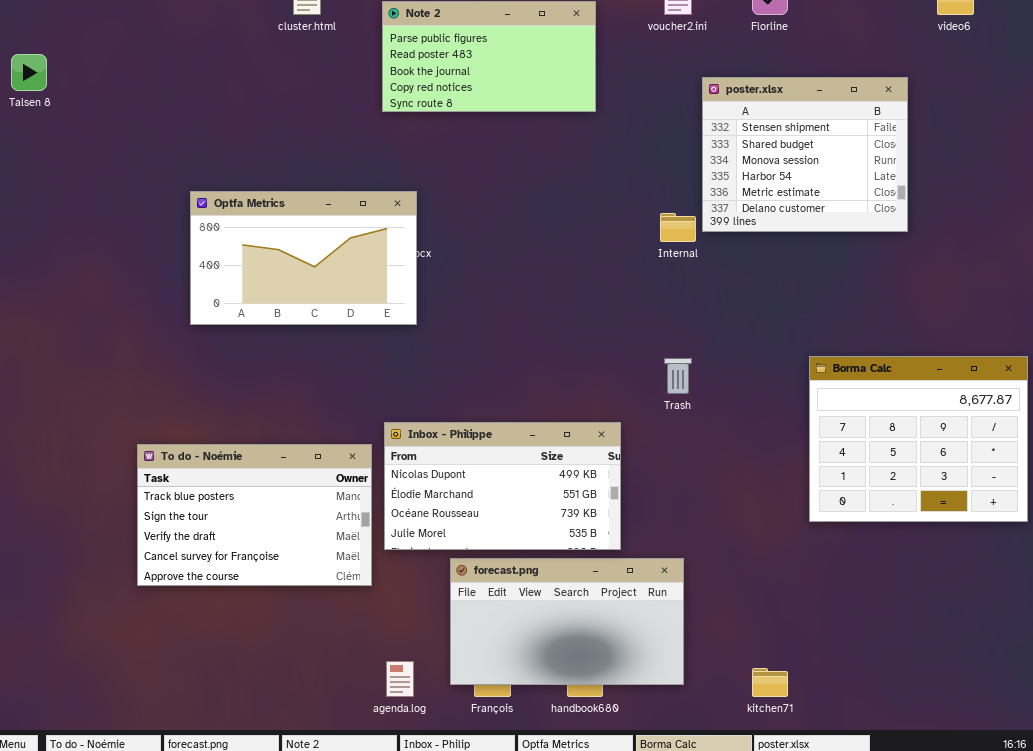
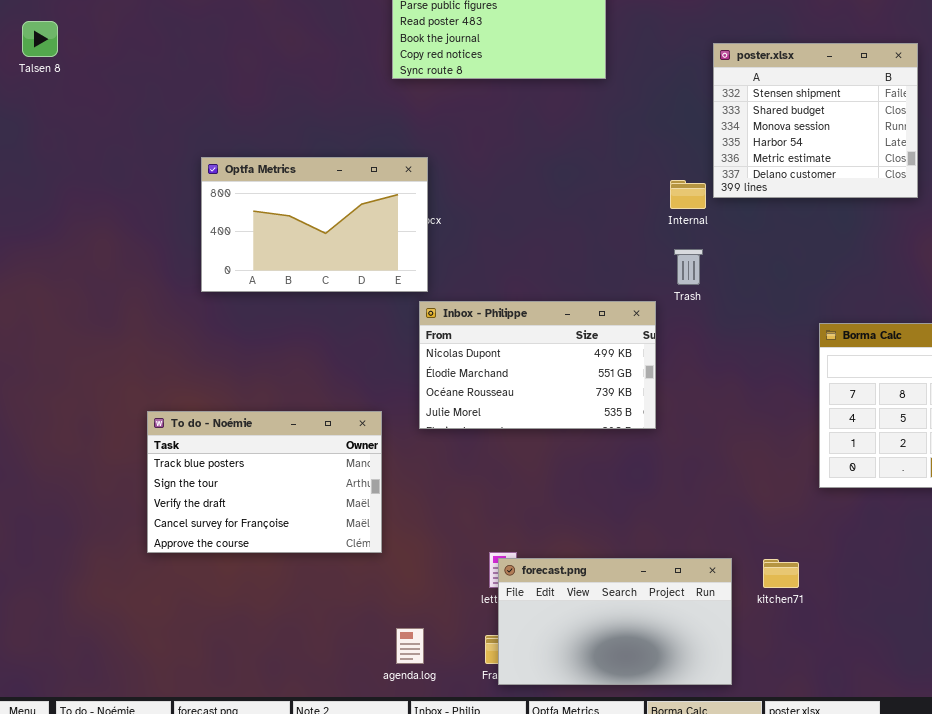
Trash: [664,358,692,394] -> [674,249,703,285], moved
Inbox - Philippe: [384,422,621,550] -> [419,301,656,429], moved
forecast.png: [450,558,684,685] -> [498,558,732,685], moved
kitchen71: [752,668,788,697] -> [763,559,799,588], moved

